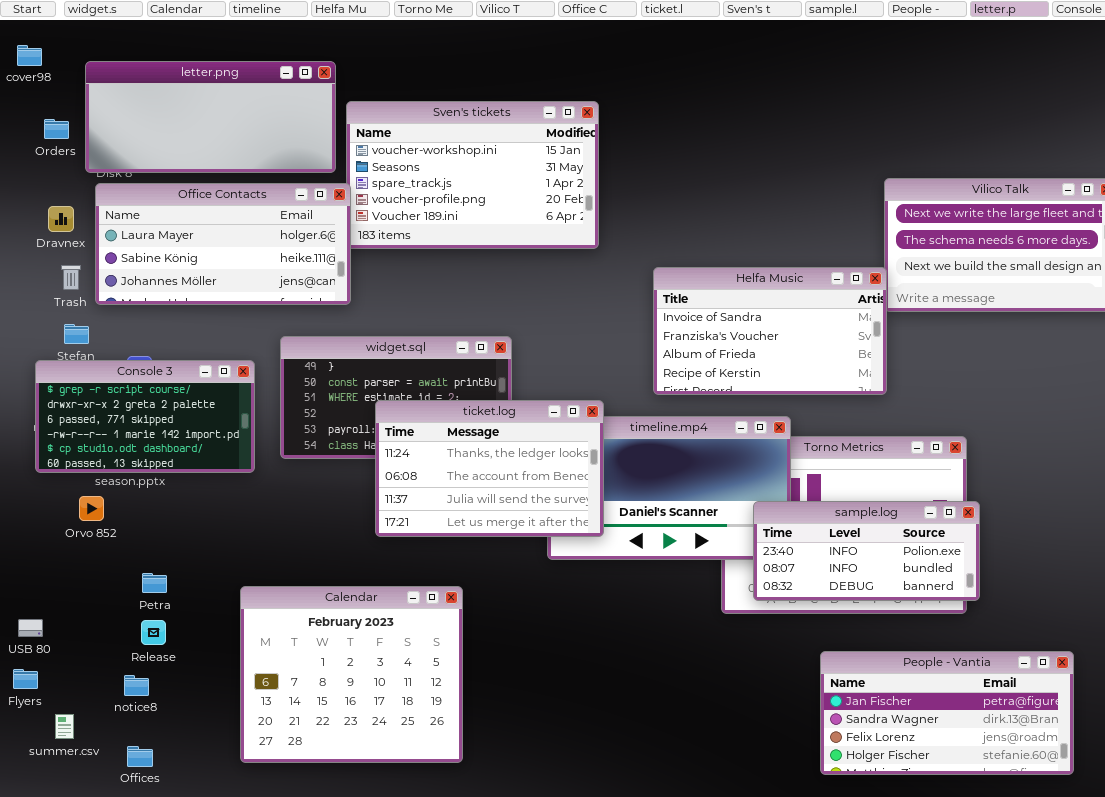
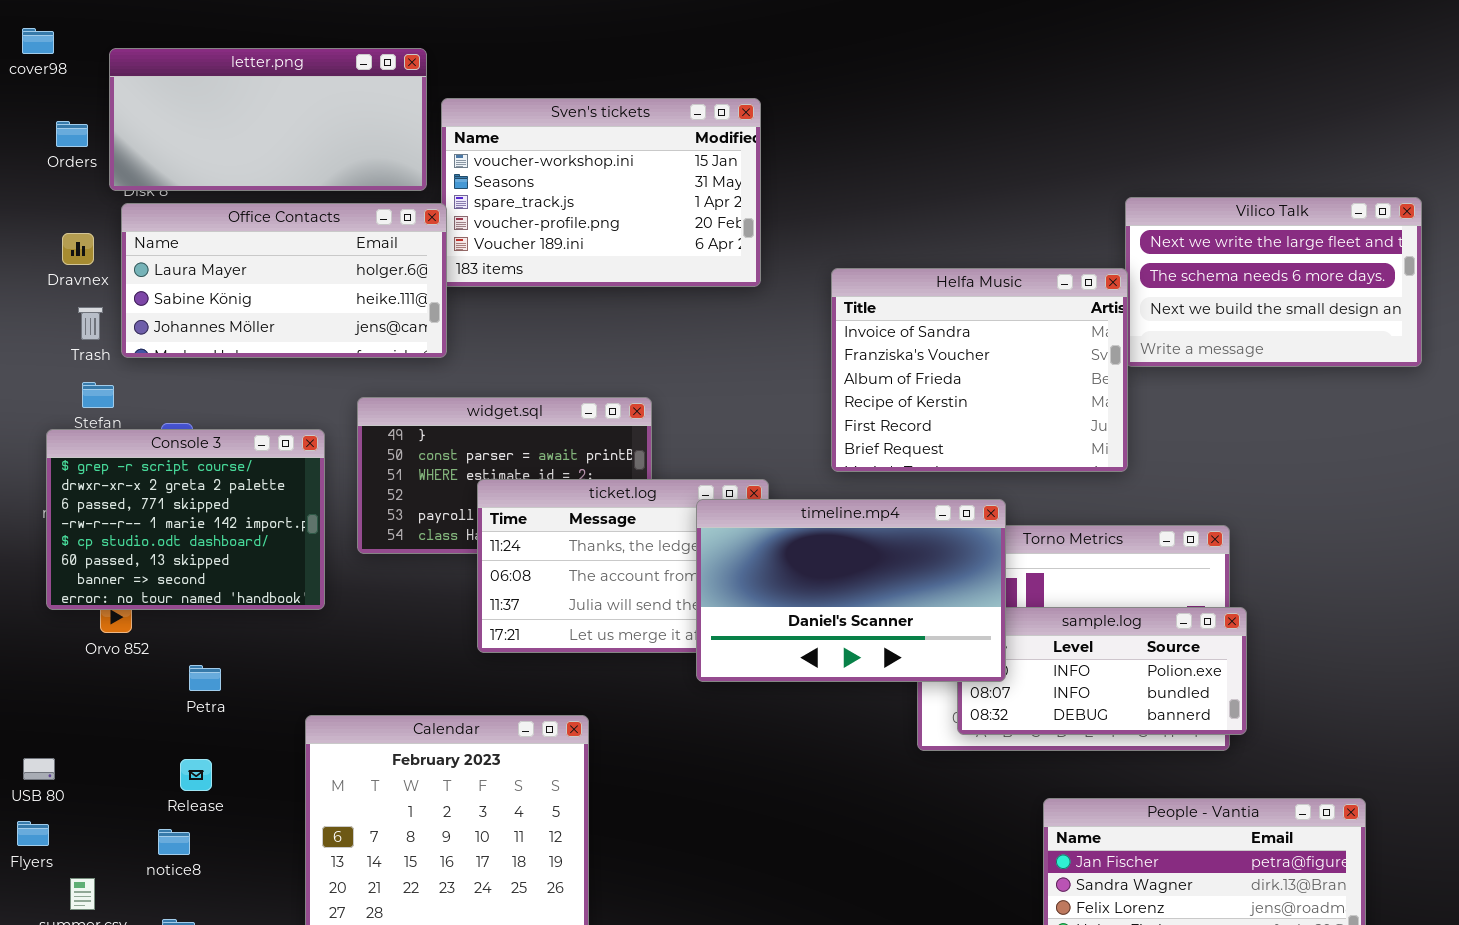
Helfa Music: [653,267,887,395] -> [831,268,1128,472], resized
Console 3: [35,360,255,473] -> [46,429,325,610], resized
timeline.mp4: [547,416,791,560] -> [696,499,1006,682], raised
Petra: [142,573,167,593] -> [189,665,221,691], moved

